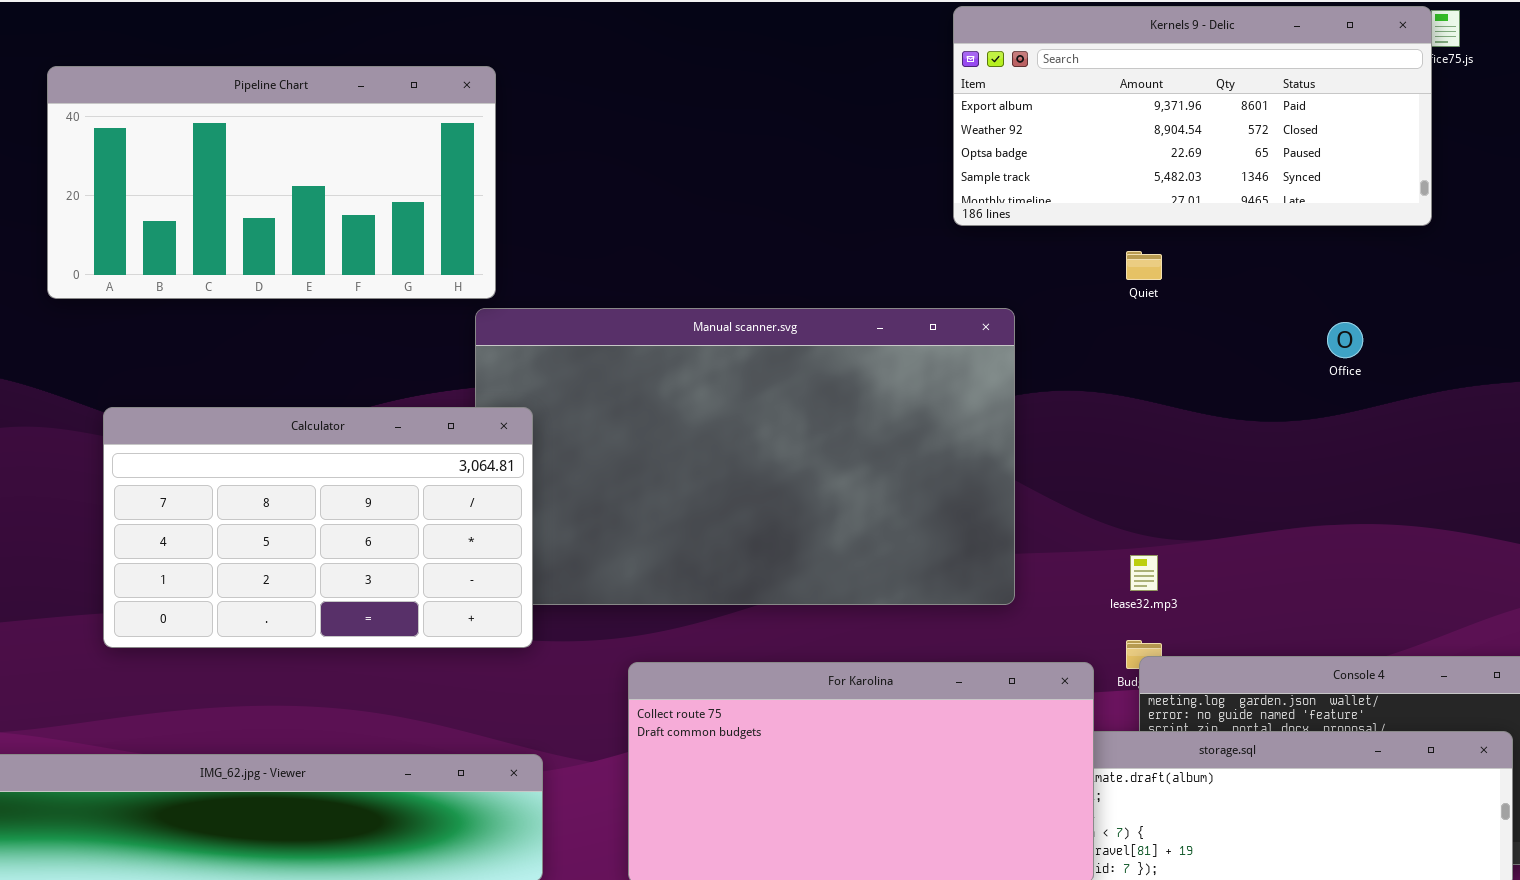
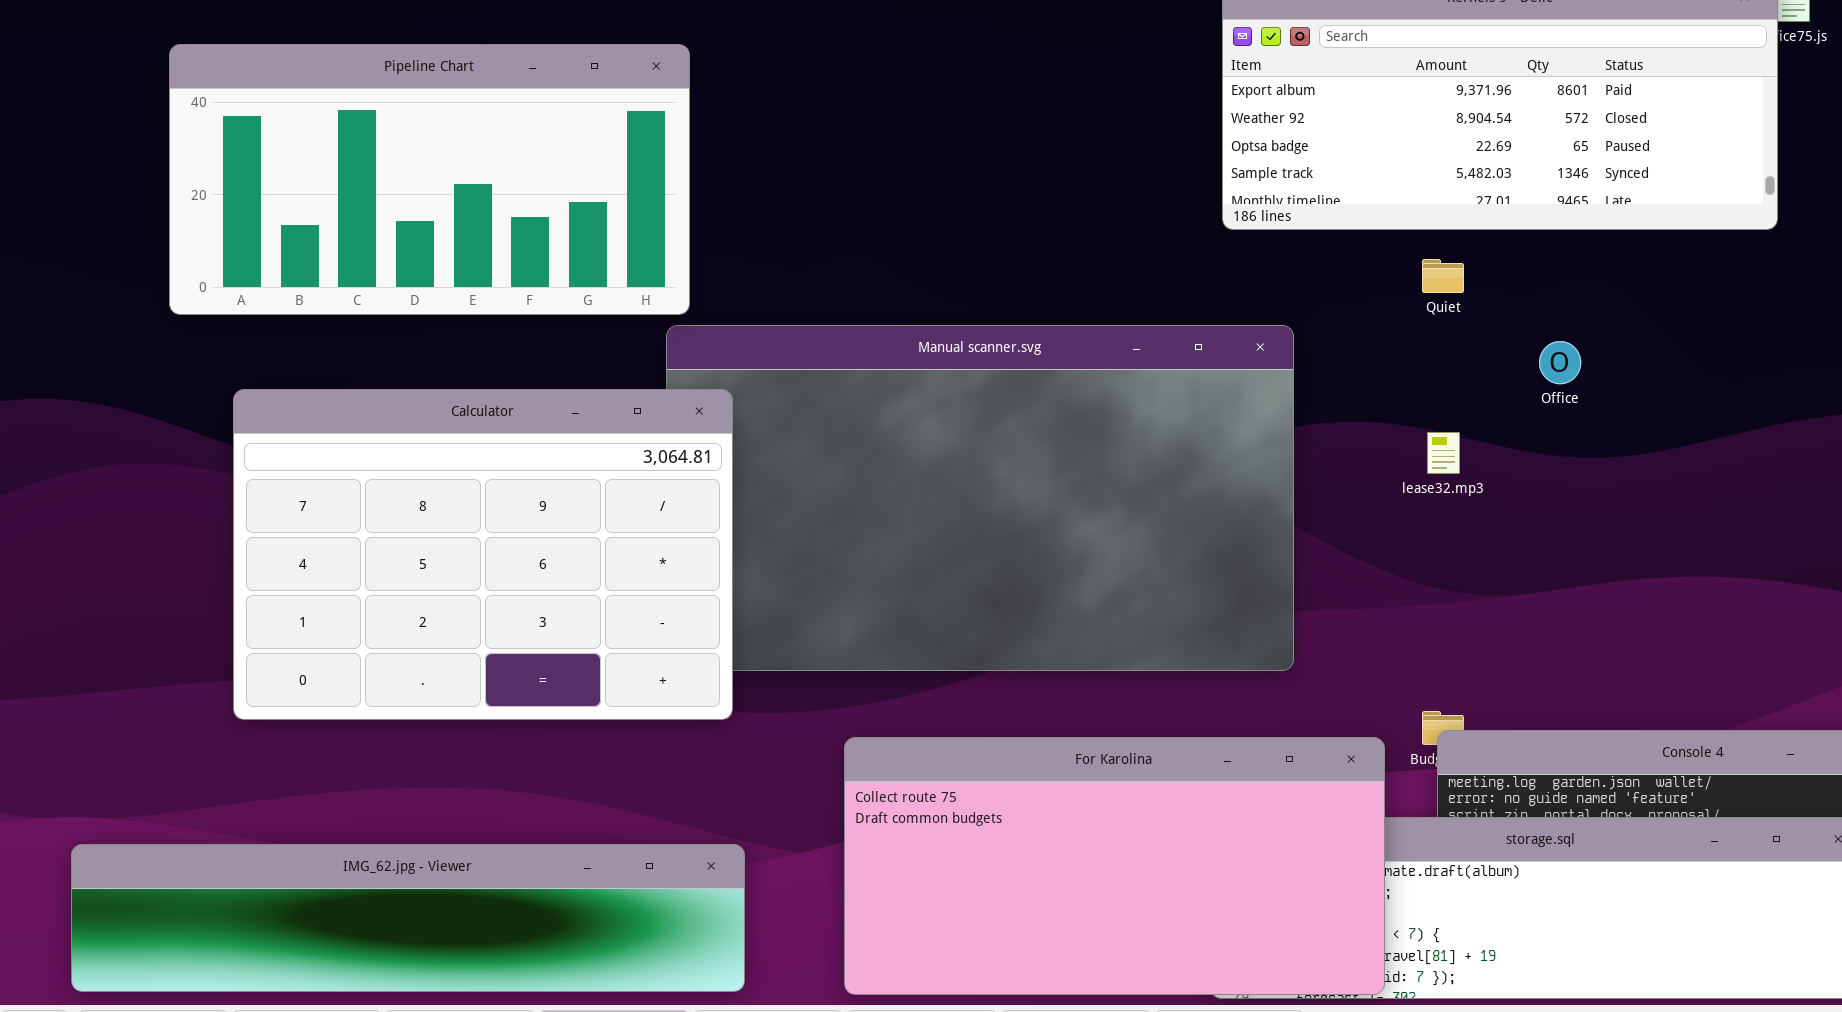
Office: [1327,322,1363,358] -> [1539,341,1581,384], moved
Calculator: [103,407,533,648] -> [233,389,733,720], resized
lease32.mp3: [1130,555,1158,591] -> [1427,432,1460,474], moved

